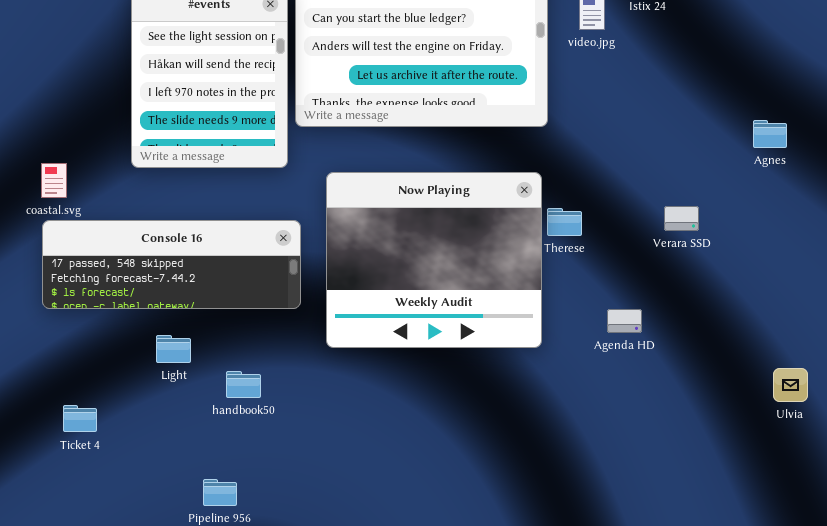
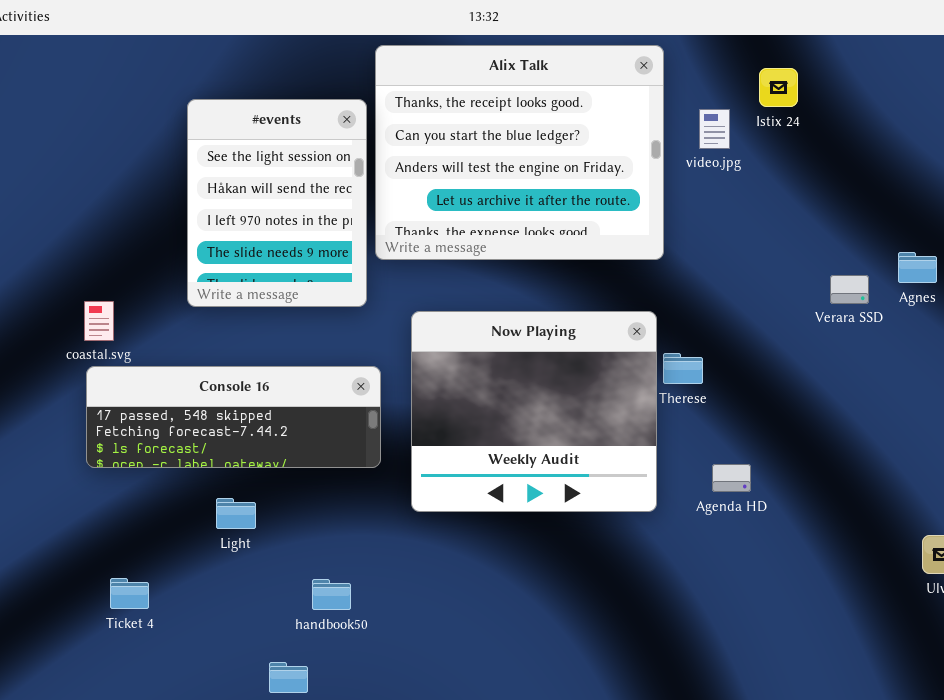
Verara SSD: [664,206,699,231] -> [830,275,869,304], moved
Agenda HD: [607,309,642,333] -> [712,464,751,492], moved
handbook50: [226,371,261,398] -> [312,579,351,610], moved

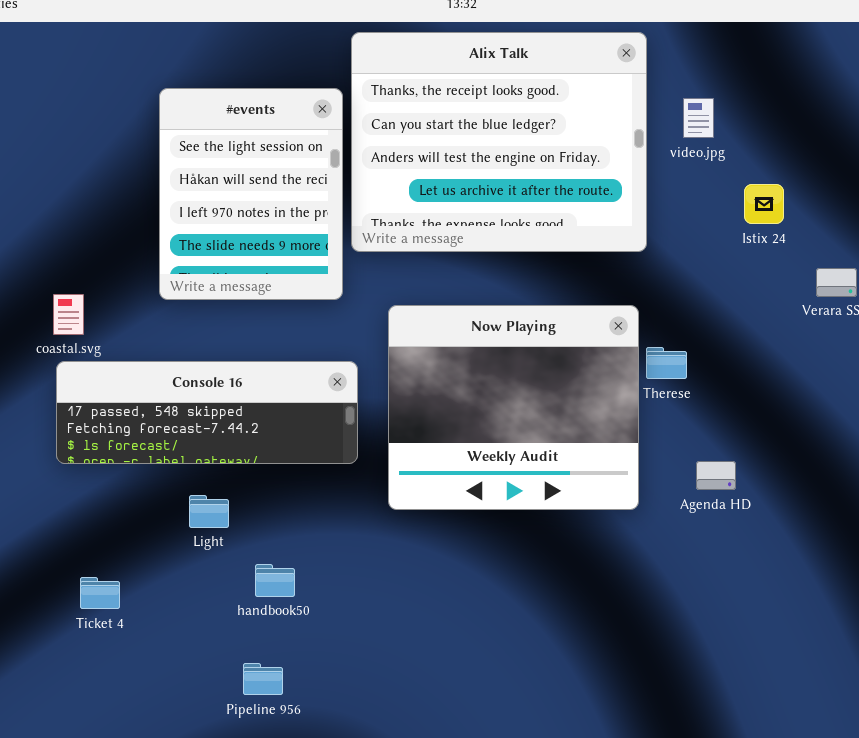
Istix 24: [759,68,798,107] -> [744,184,784,224], moved
handbook50: [312,579,351,610] -> [255,564,295,597], moved

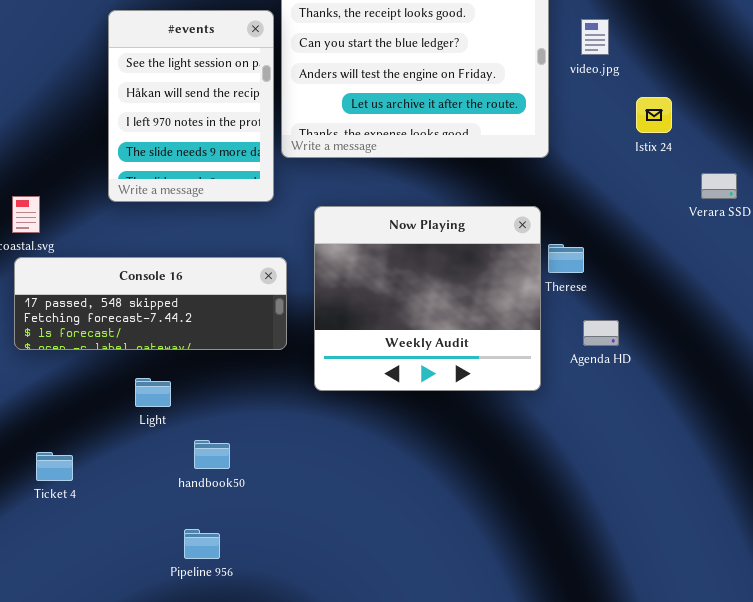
Agenda HD: [696,461,736,490] -> [583,320,619,346], moved

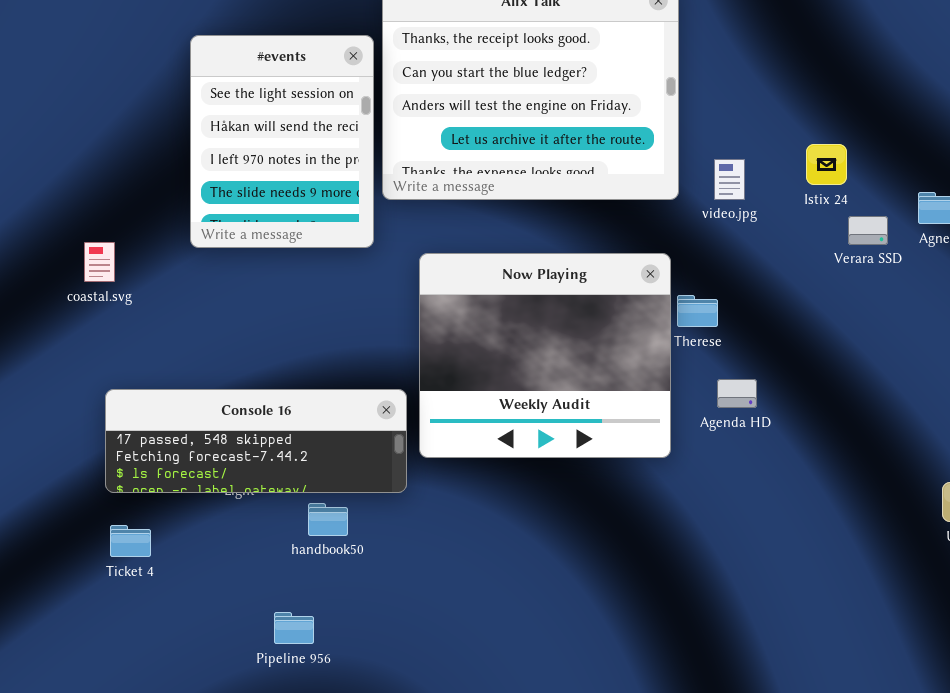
video.jpg: [581,19,609,55] -> [714,159,745,200], moved
Istix 24: [636,97,672,133] -> [806,144,847,185], moved
Console 16: [14,257,287,350] -> [105,389,407,493], moved
handbook50: [194,440,230,469] -> [308,503,348,536], moved

